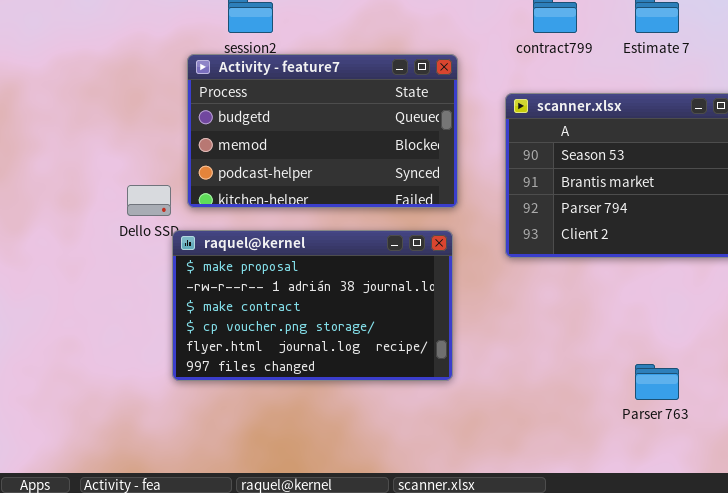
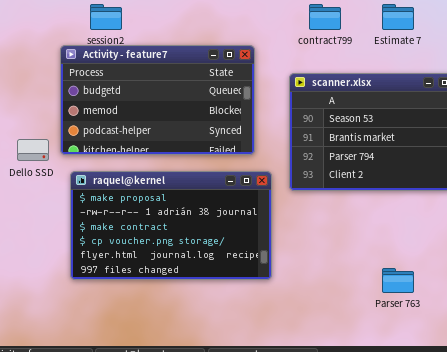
raquel@kernel: [172,230,453,381] -> [70,171,272,280], moved

